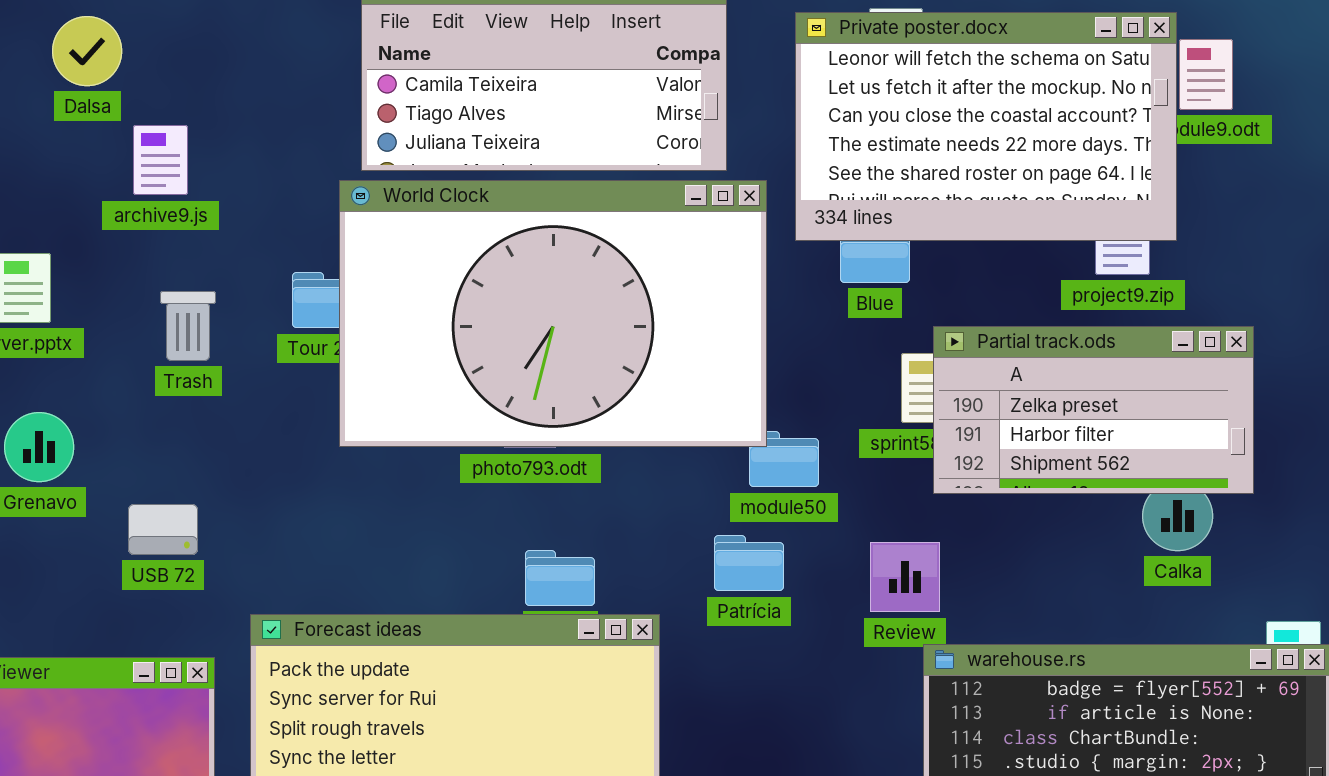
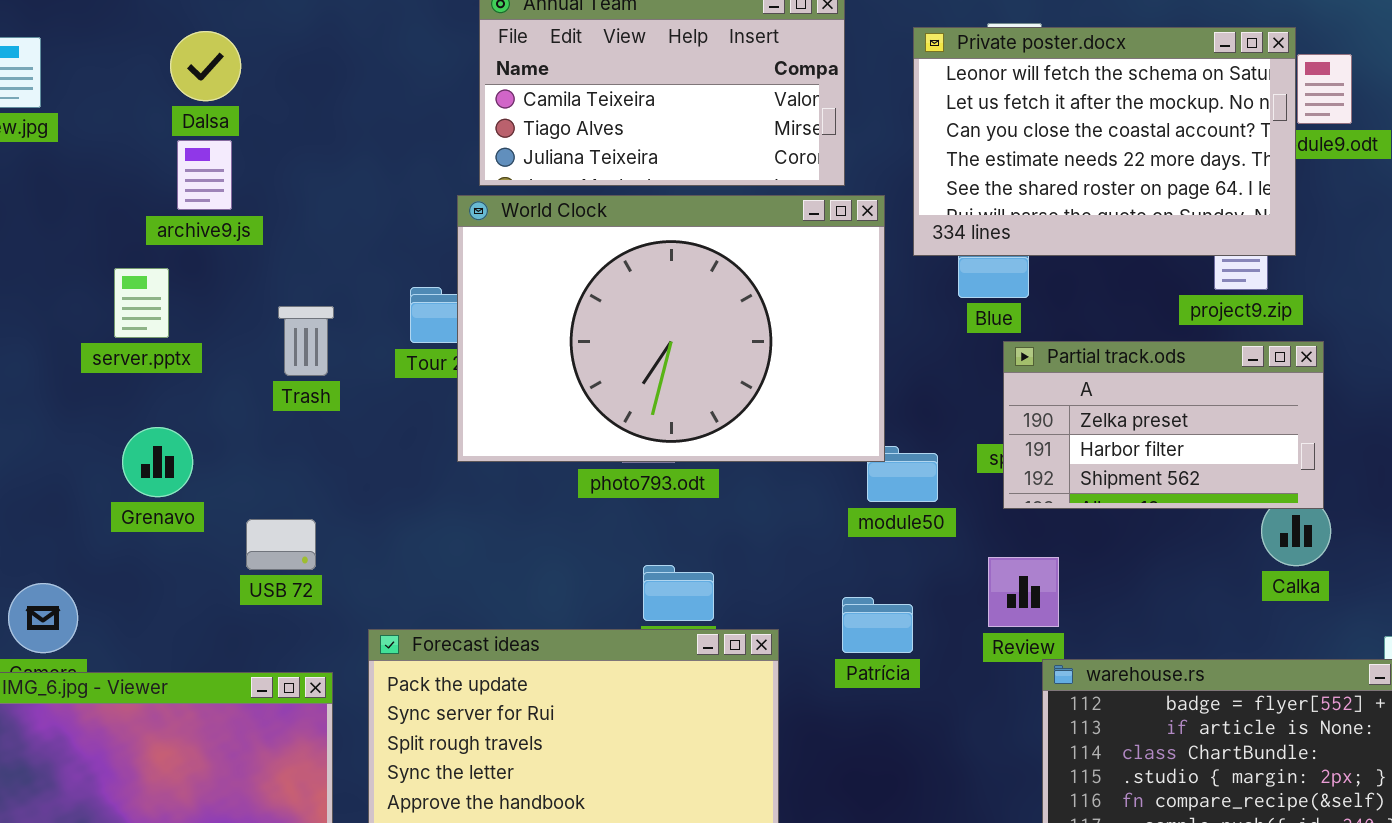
archive9.js: [133,125,188,195] -> [177,140,232,210], moved
Partial track.ods: [933,326,1254,494] -> [1003,341,1324,509], moved
Patrícia: [714,535,784,591] -> [842,597,913,653], moved

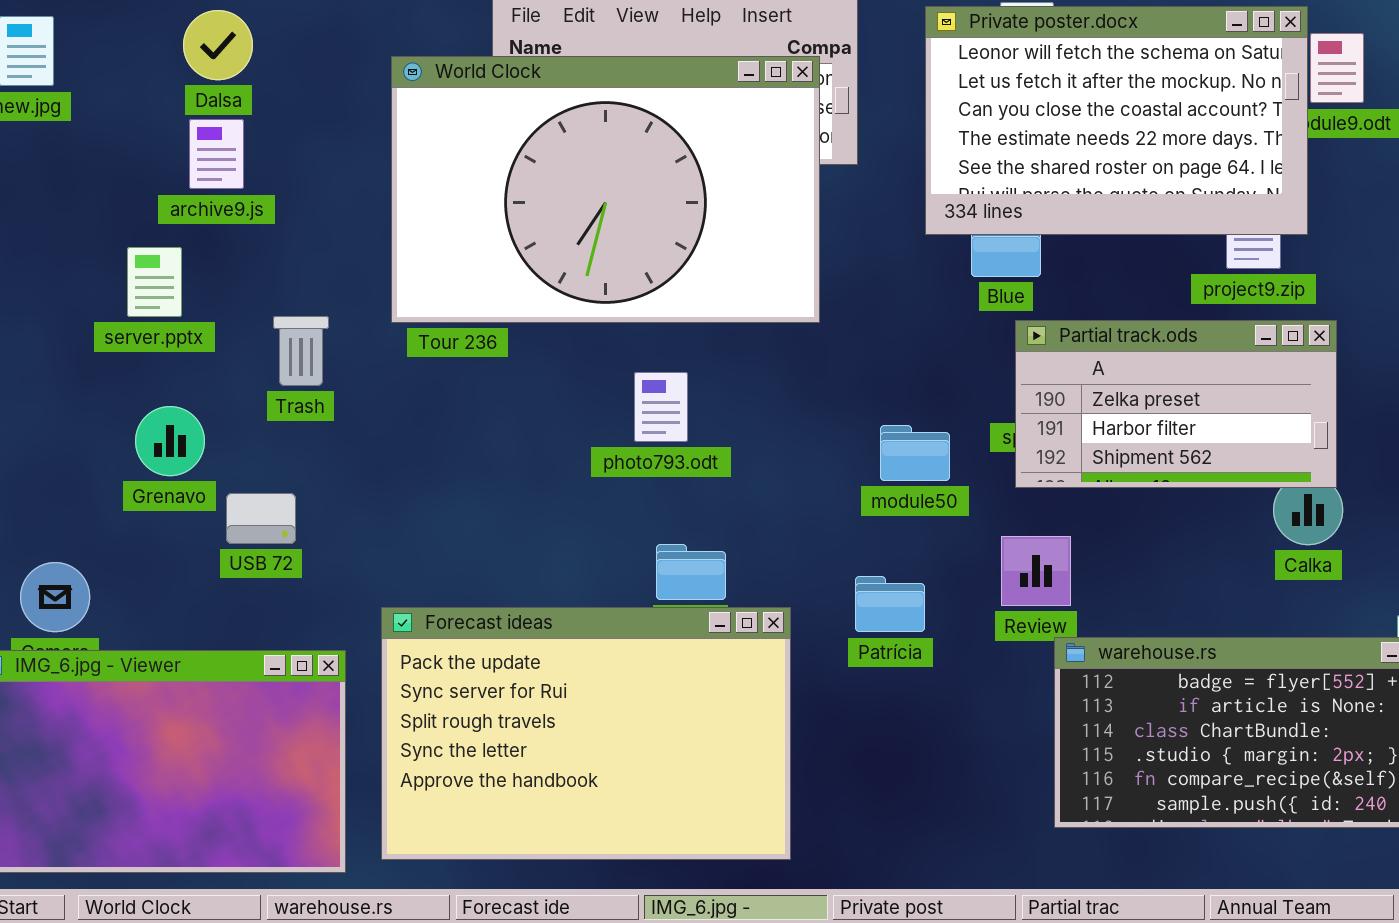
World Clock: [457,195,885,462] -> [391,56,820,323], moved
Trash: [278,306,334,376] -> [273,316,329,386], moved
USB 72: [246,519,316,570] -> [226,493,296,544], moved

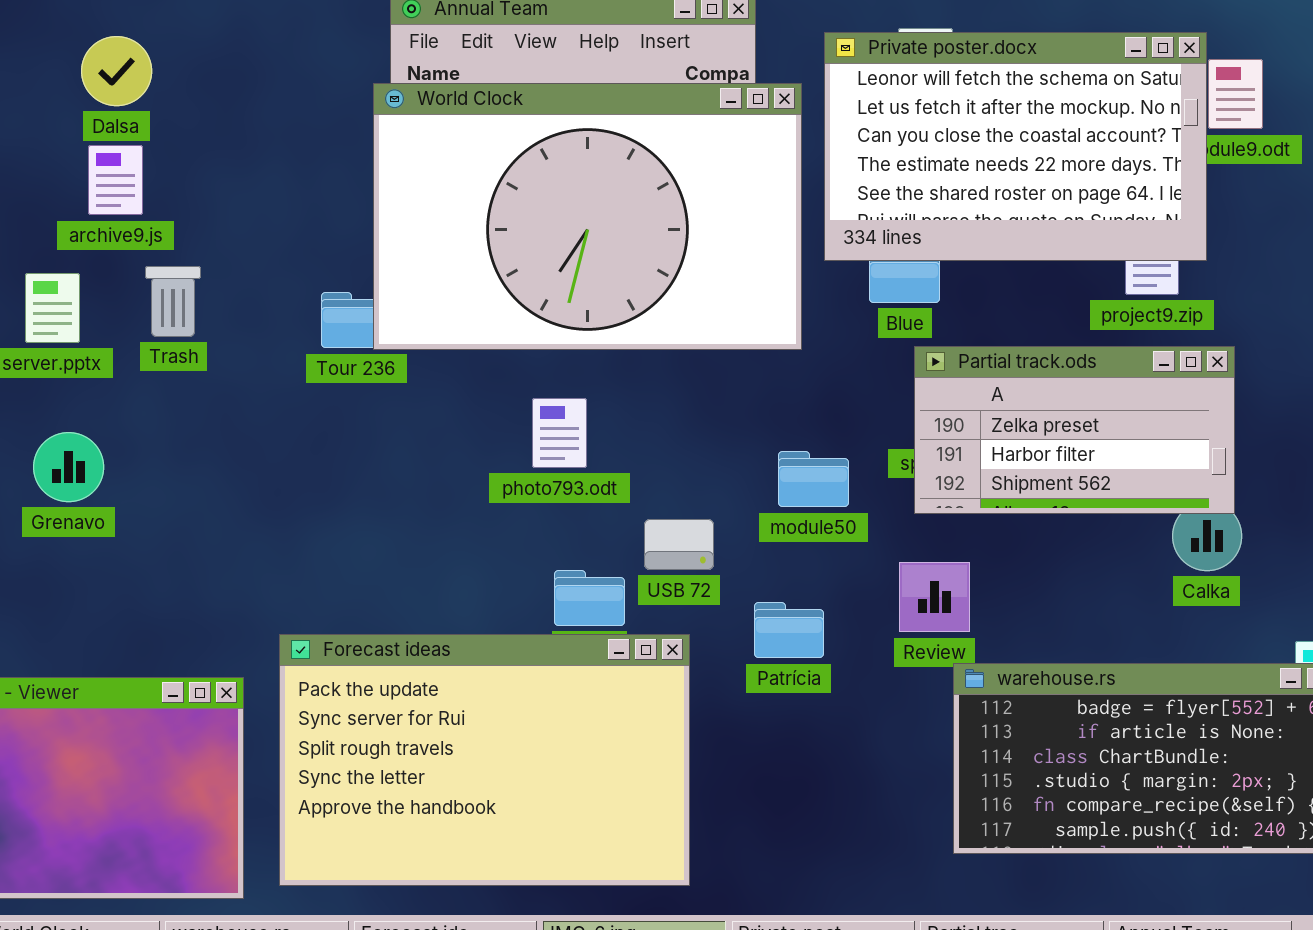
World Clock: [391,56,820,323] -> [373,83,802,350], moved
Trash: [273,316,329,386] -> [145,266,201,337], moved
USB 72: [226,493,296,544] -> [644,519,714,570], moved

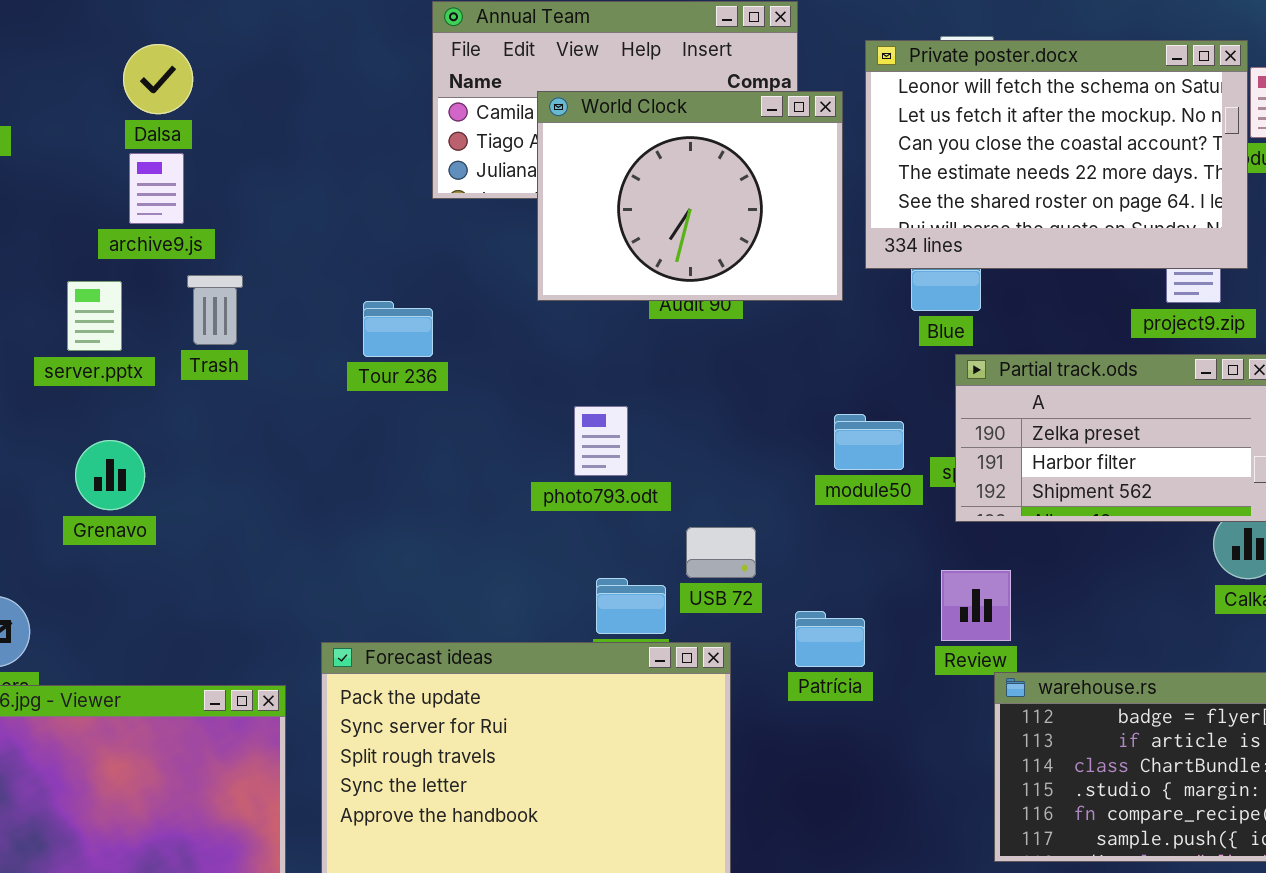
World Clock: [373,83,802,350] -> [537,91,843,301], resized
module50: [778,451,849,507] -> [834,414,904,470], moved

